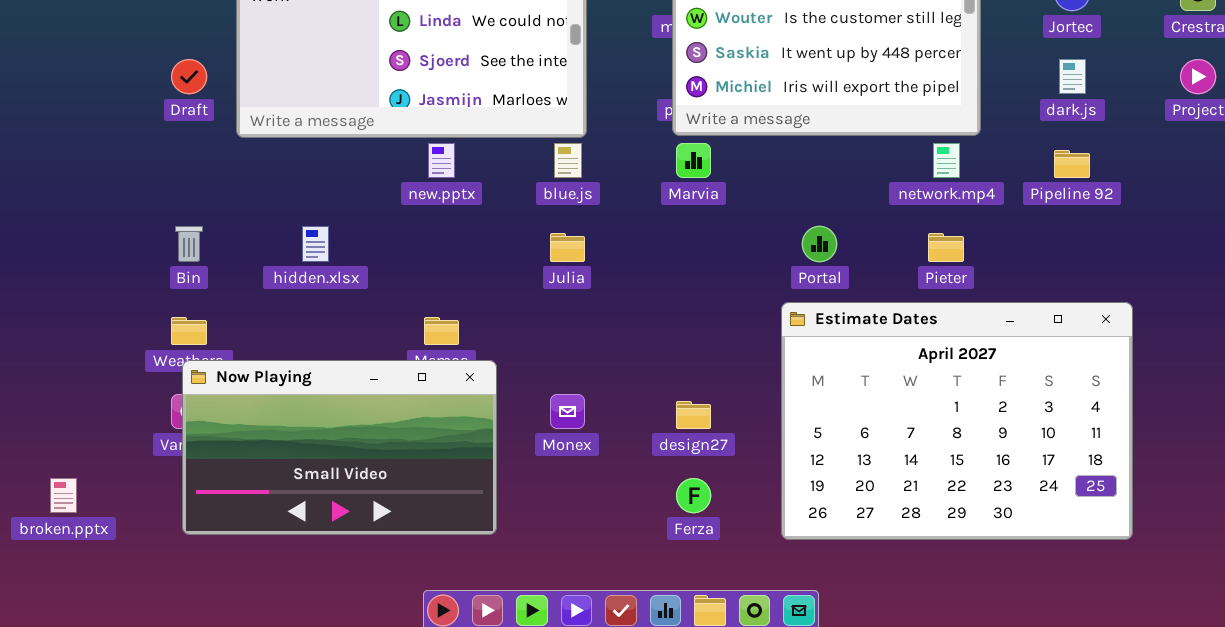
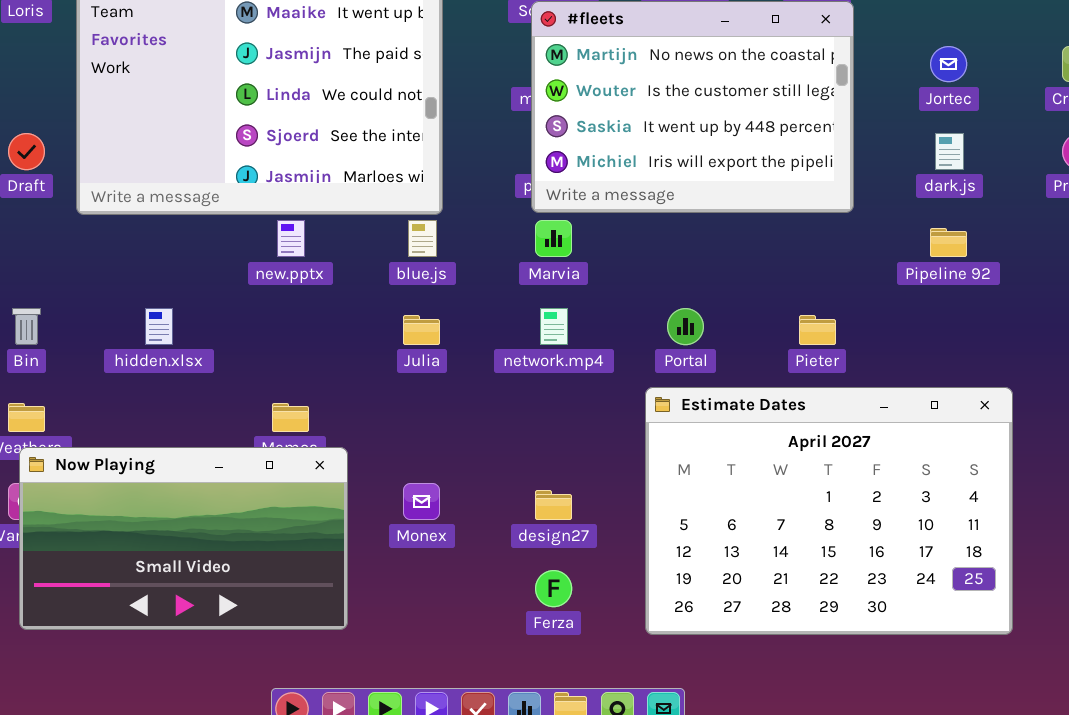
network.mp4: [933,143,960,178] -> [540,308,568,345], moved

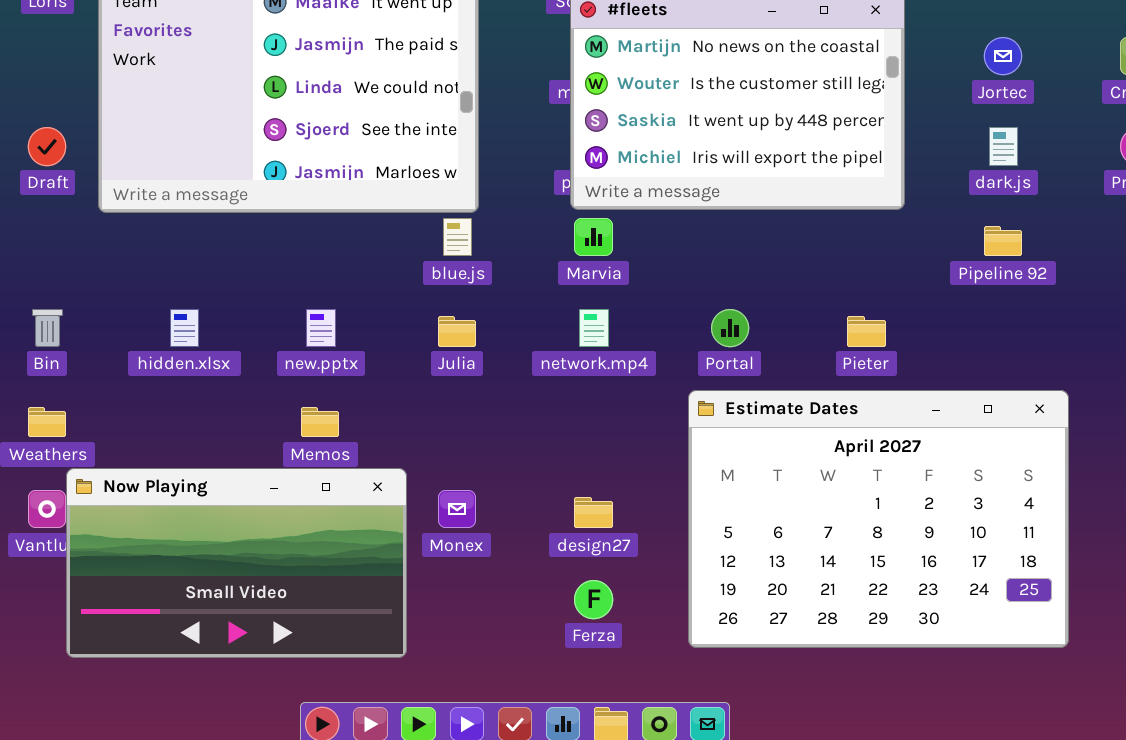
new.pptx: [277,220,305,257] -> [306,309,336,347], moved
Now Playing: [19,447,348,630] -> [66,468,407,658], moved

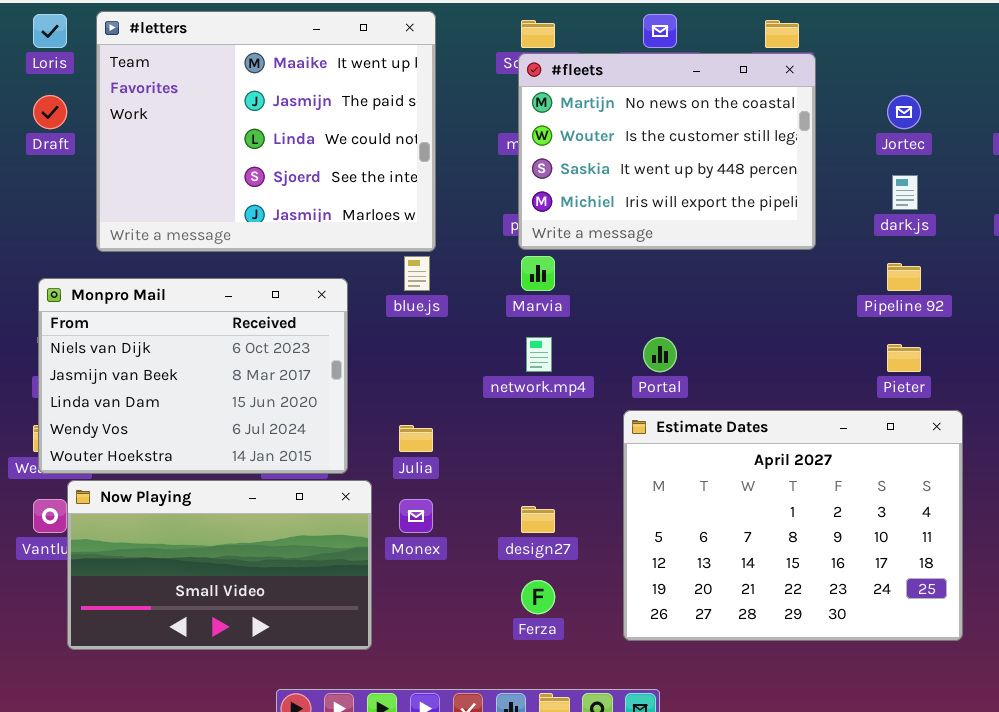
Draft: [28,127,66,166] -> [33,95,67,129], moved
Monpro Mail: none -> [38,278,348,474], opened
Julia: [438,316,476,347] -> [399,425,433,452], moved
Pieter: [847,316,886,347] -> [887,344,921,372], moved

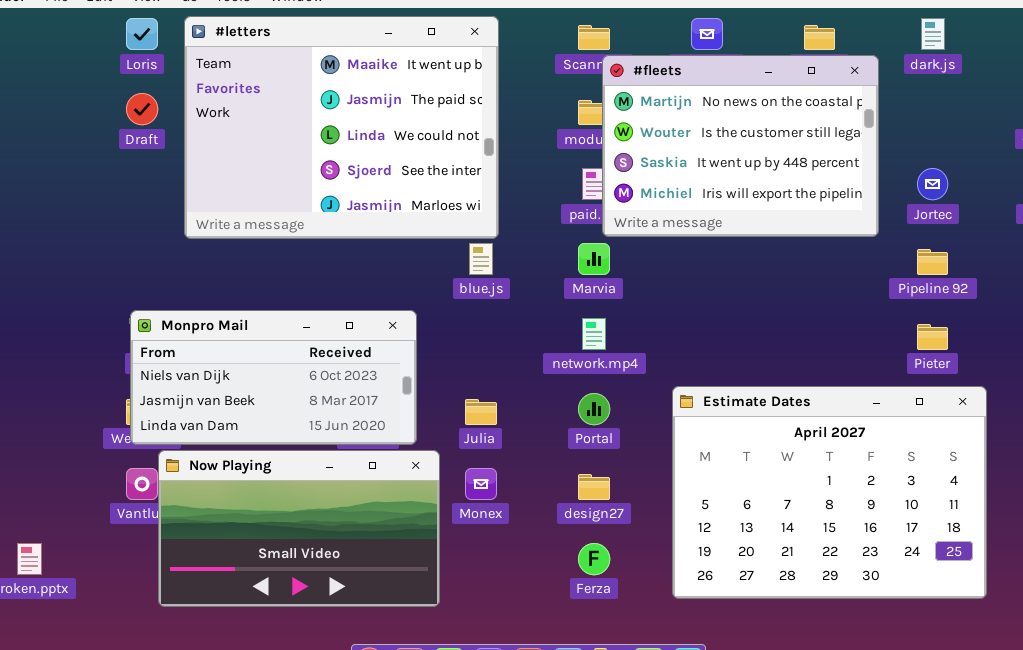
#fleets: [518,53,816,250] -> [602,55,879,237], moved
Jortec: [887,95,921,129] -> [917,168,948,200], moved
dark.js: [892,175,918,210] -> [921,18,945,50], moved
Monpro Mail: [38,278,348,474] -> [130,310,417,445], resized
Portal: [643,337,677,372] -> [578,393,610,425], moved

